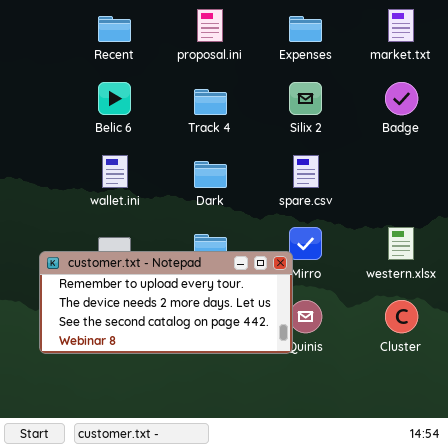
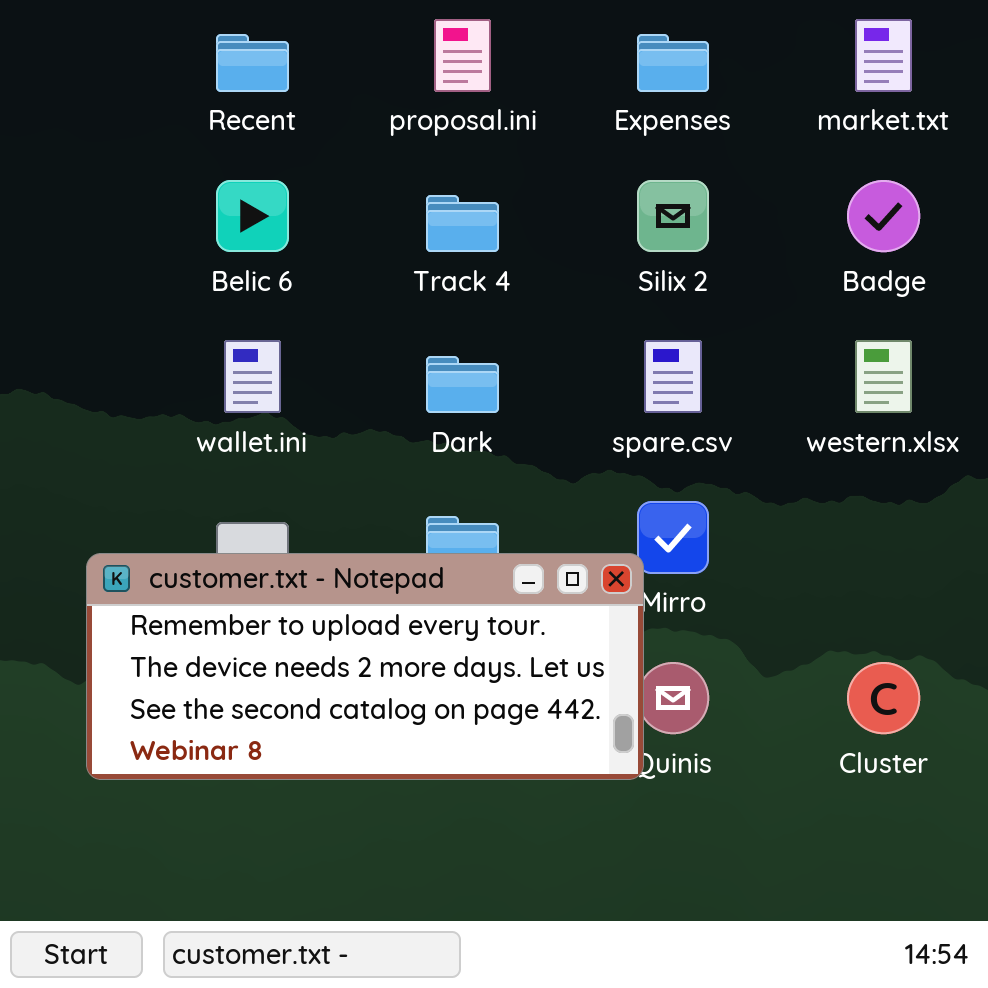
western.xlsx: [388,227,414,260] -> [855,340,912,413], moved

